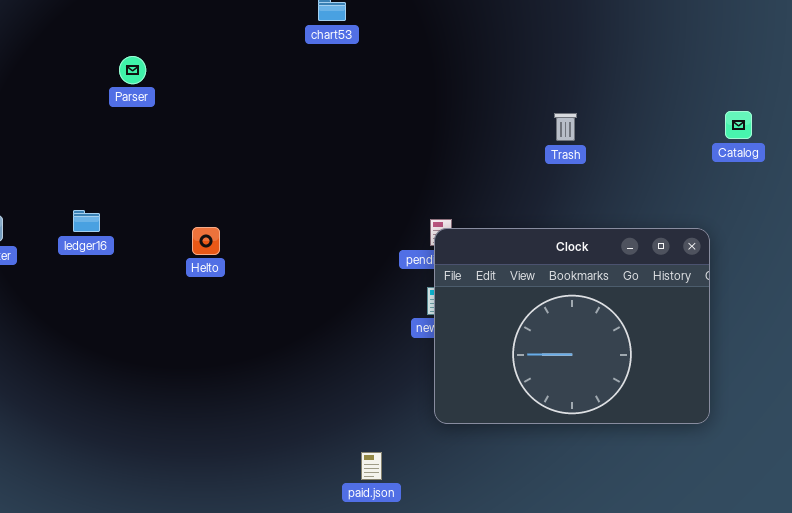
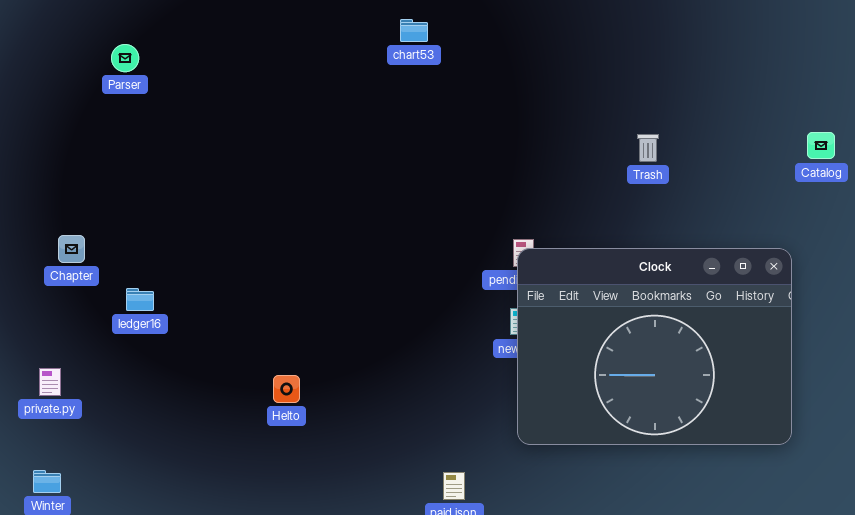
Parser: [119,56,146,84] -> [111,44,139,72], moved
ledger16: [73,210,100,232] -> [126,288,154,311], moved
Helto: [192,227,220,255] -> [273,375,300,403], moved

